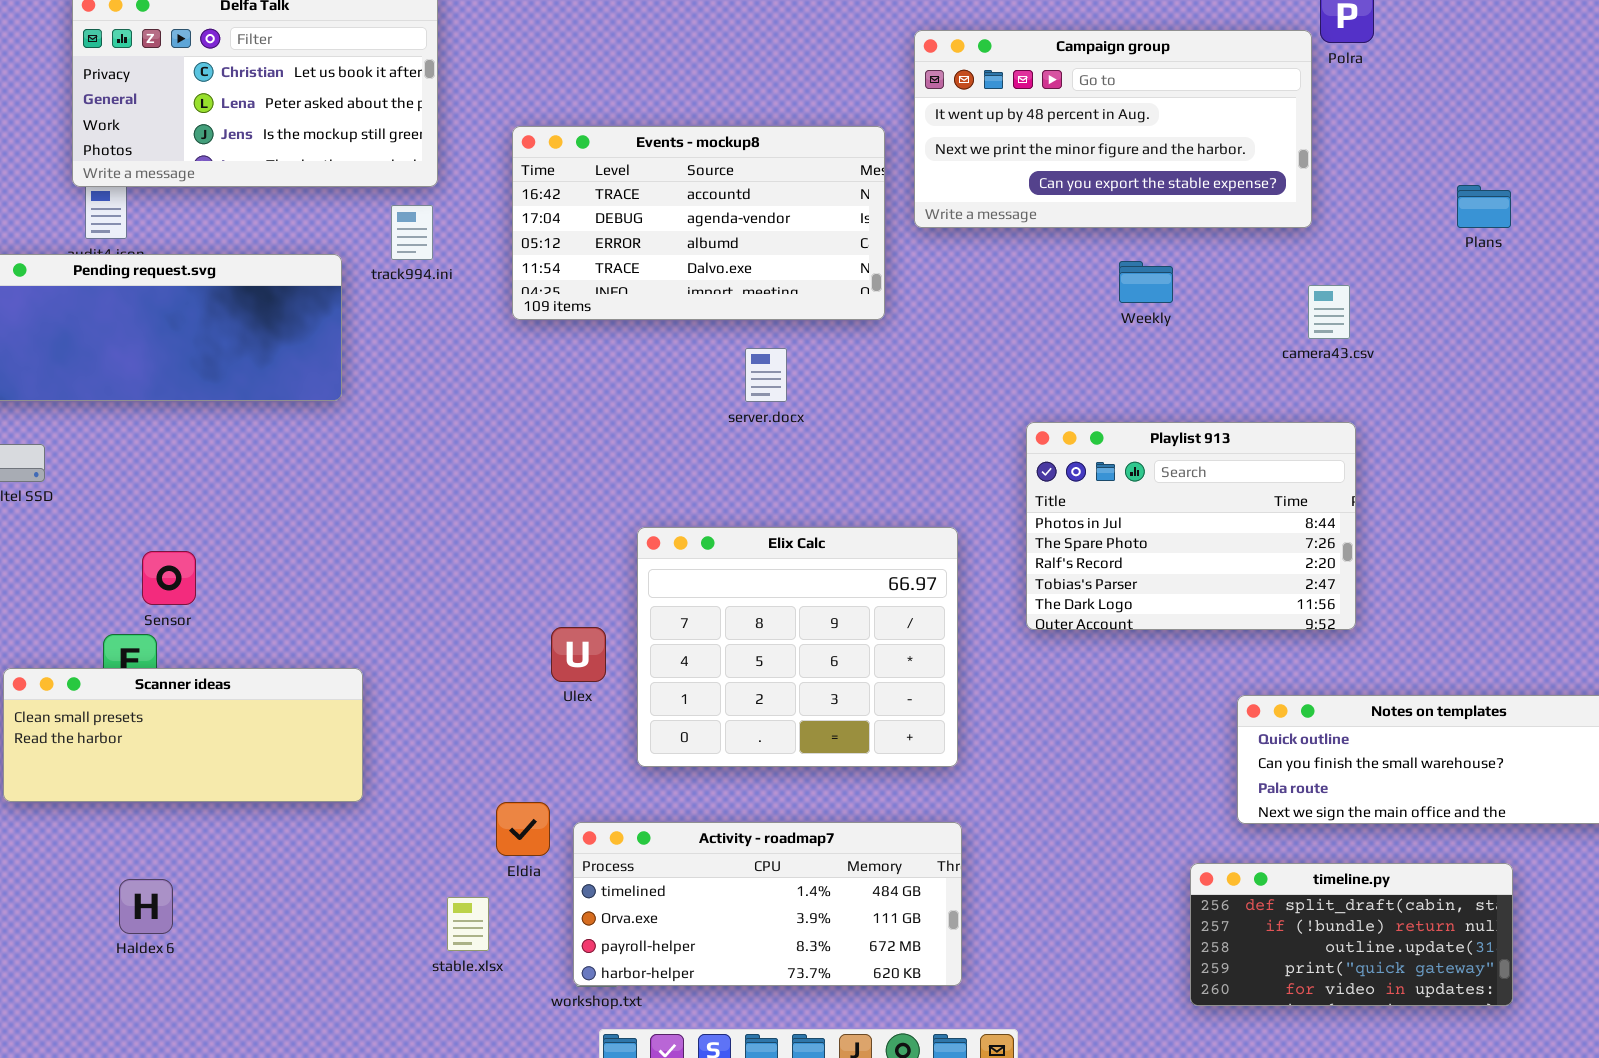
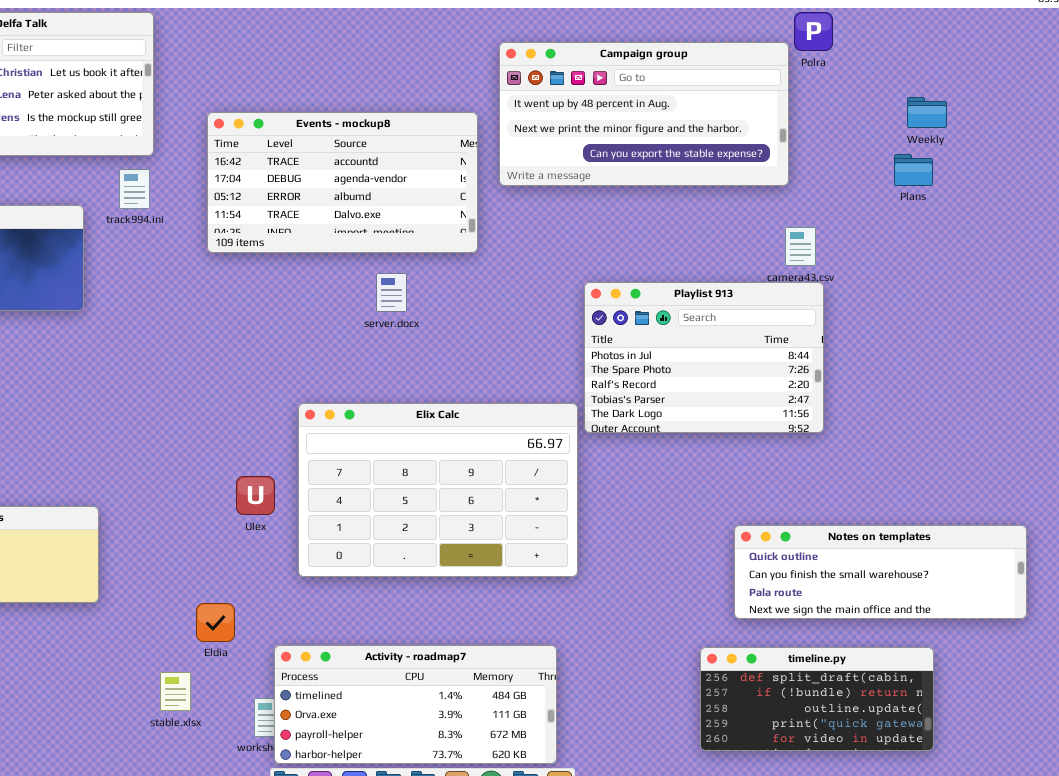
Weekly: [1119,261,1173,303] -> [907,97,947,128], moved
Playlist 913: [1026,422,1356,630] -> [584,282,824,433], moved
Elix Calc: [637,527,958,767] -> [298,403,578,577], resized
Activity - roadmap7: [573,822,962,986] -> [274,645,557,764], moved

